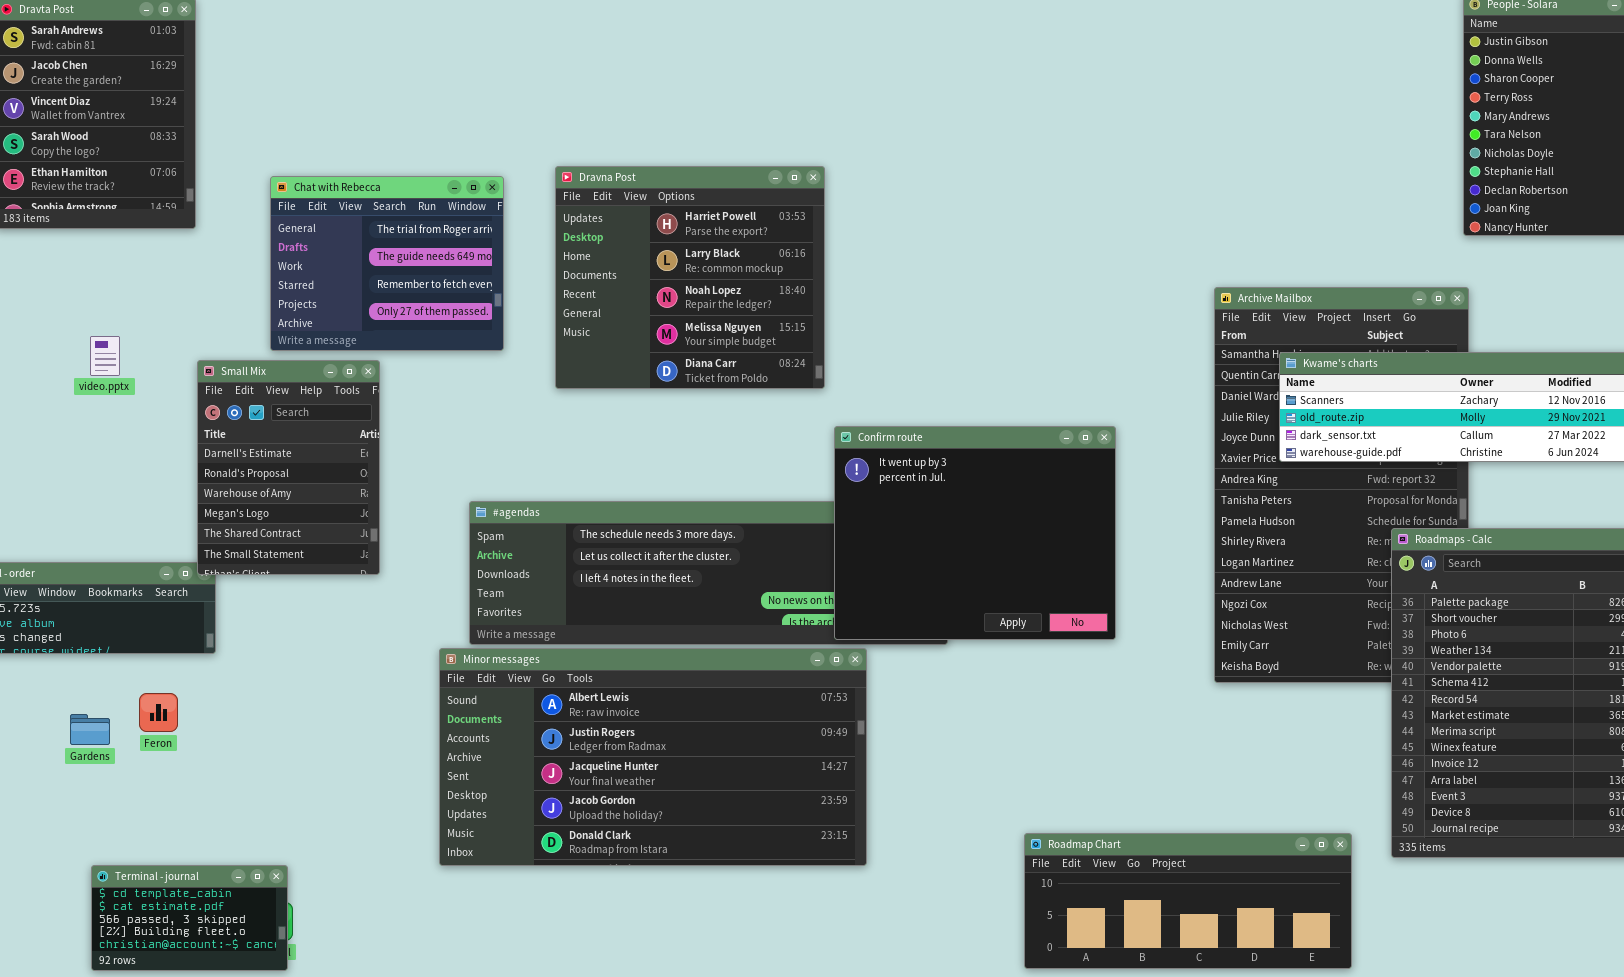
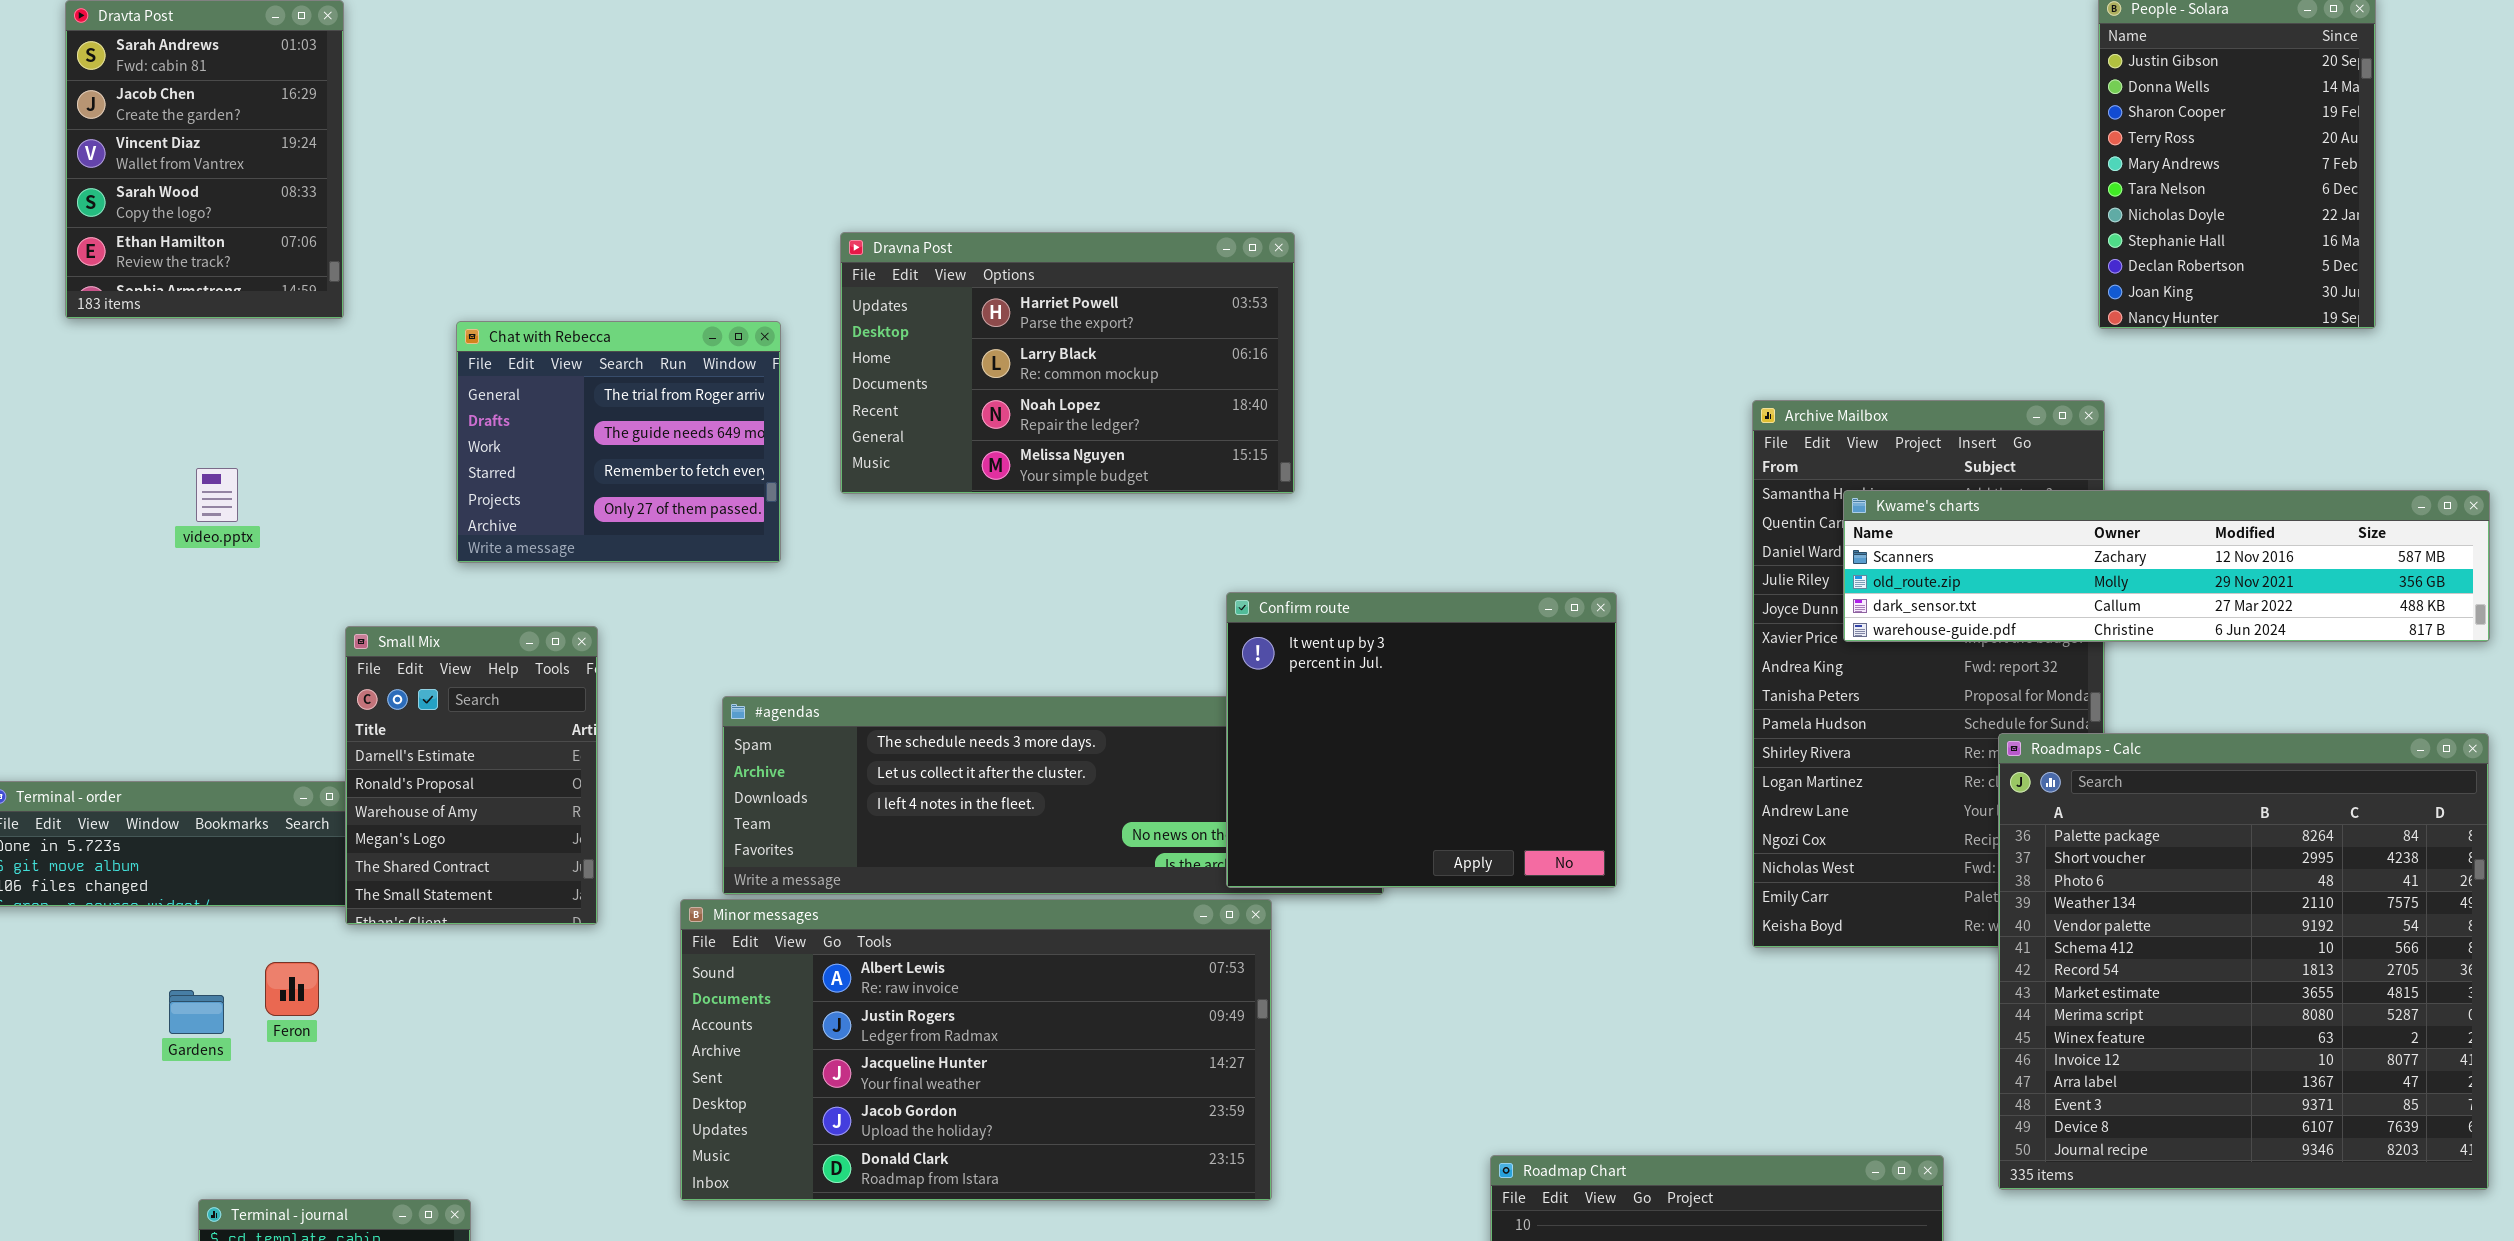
Dravna Post: [555,166,825,389] -> [840,232,1295,494], resized
Chat with Rebecca: [270,176,504,351] -> [456,321,781,563], moved
Small Mix: [197,360,380,575] -> [345,626,598,925], moved

